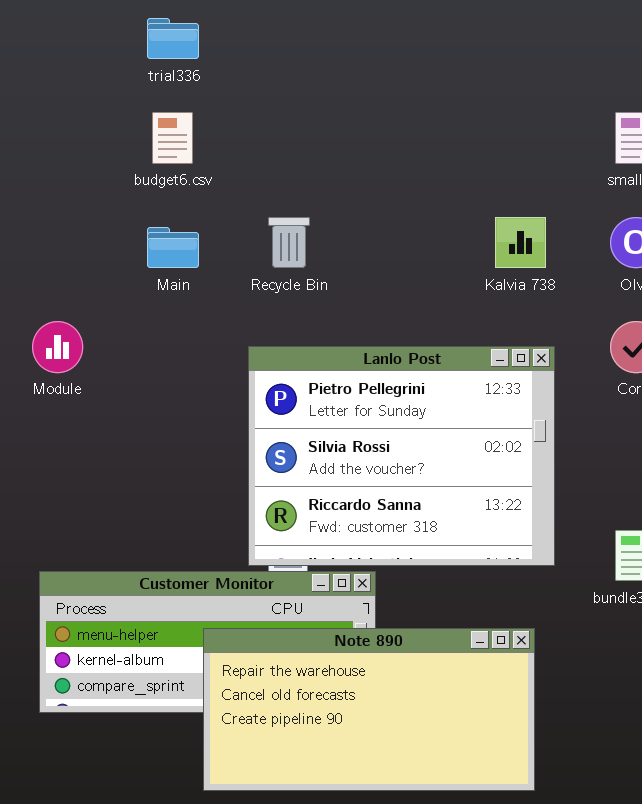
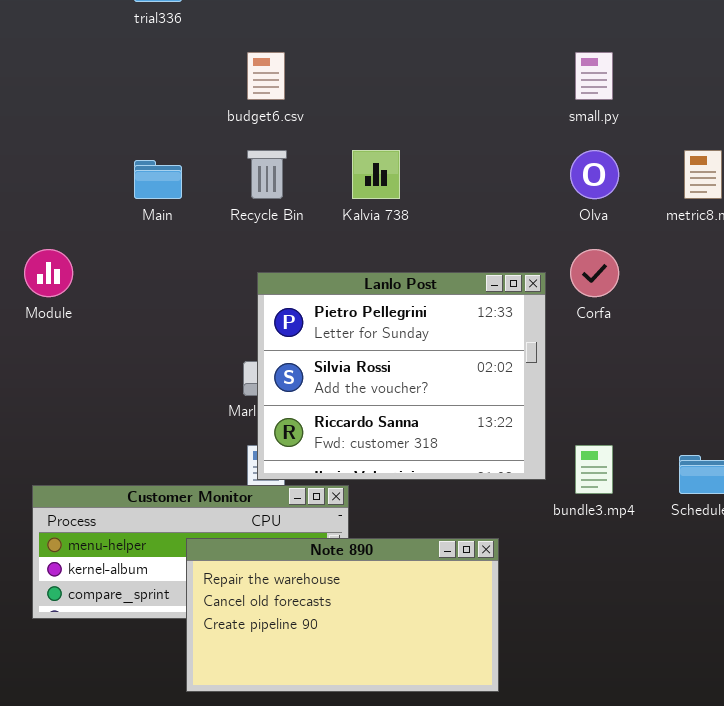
budget6.csv: [152,112,193,164] -> [247,52,285,100], moved
Kalvia 738: [495,217,546,268] -> [352,150,400,199], moved
Lanlo Post: [248,346,555,566] -> [257,272,546,480], moved

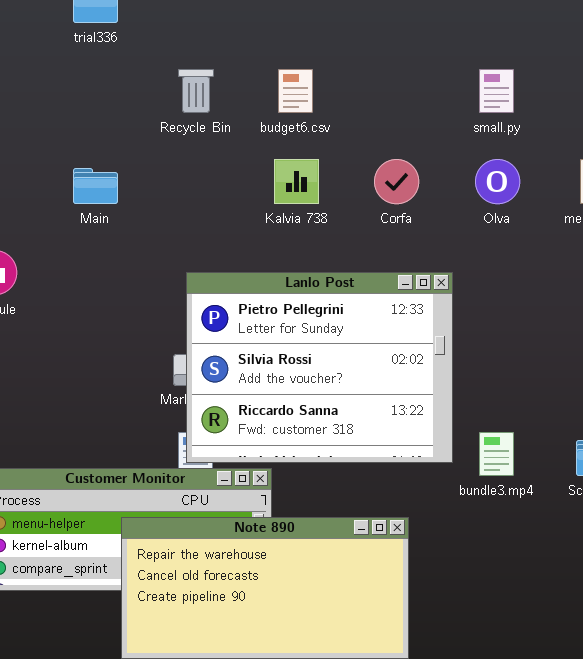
budget6.csv: [247,52,285,100] -> [278,69,313,113], moved
Recycle Bin: [247,150,287,199] -> [178,69,214,113], moved
Corfa: [570,249,619,297] -> [374,159,419,204], moved

